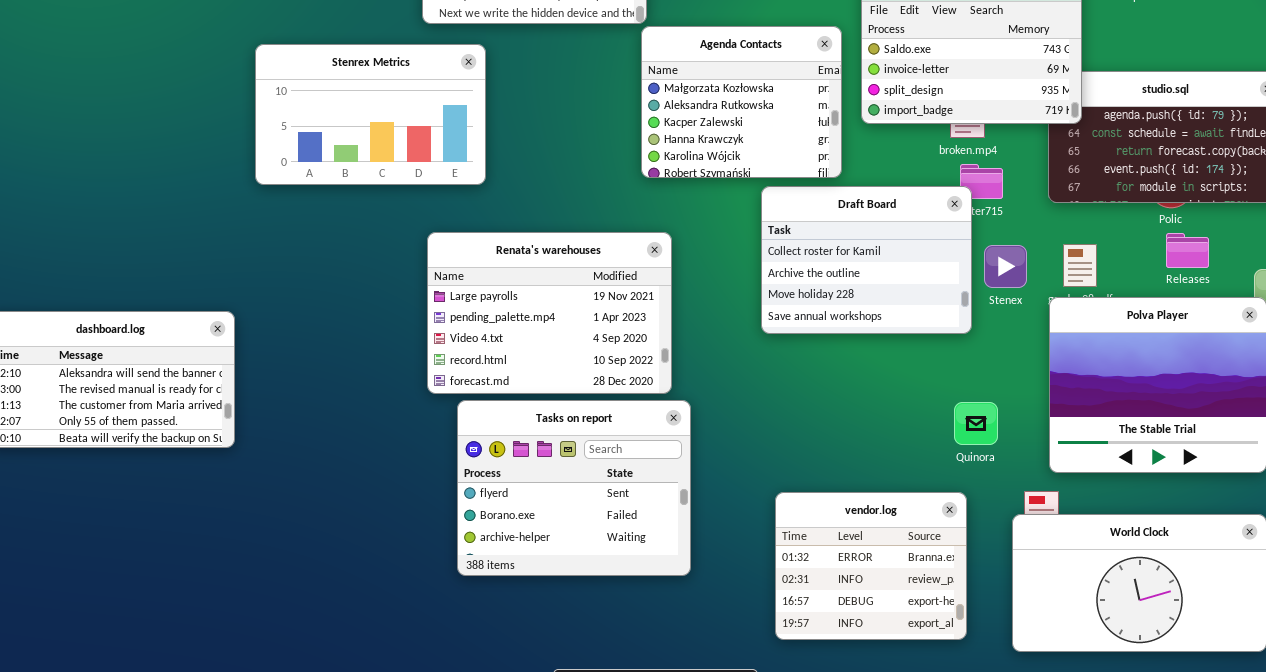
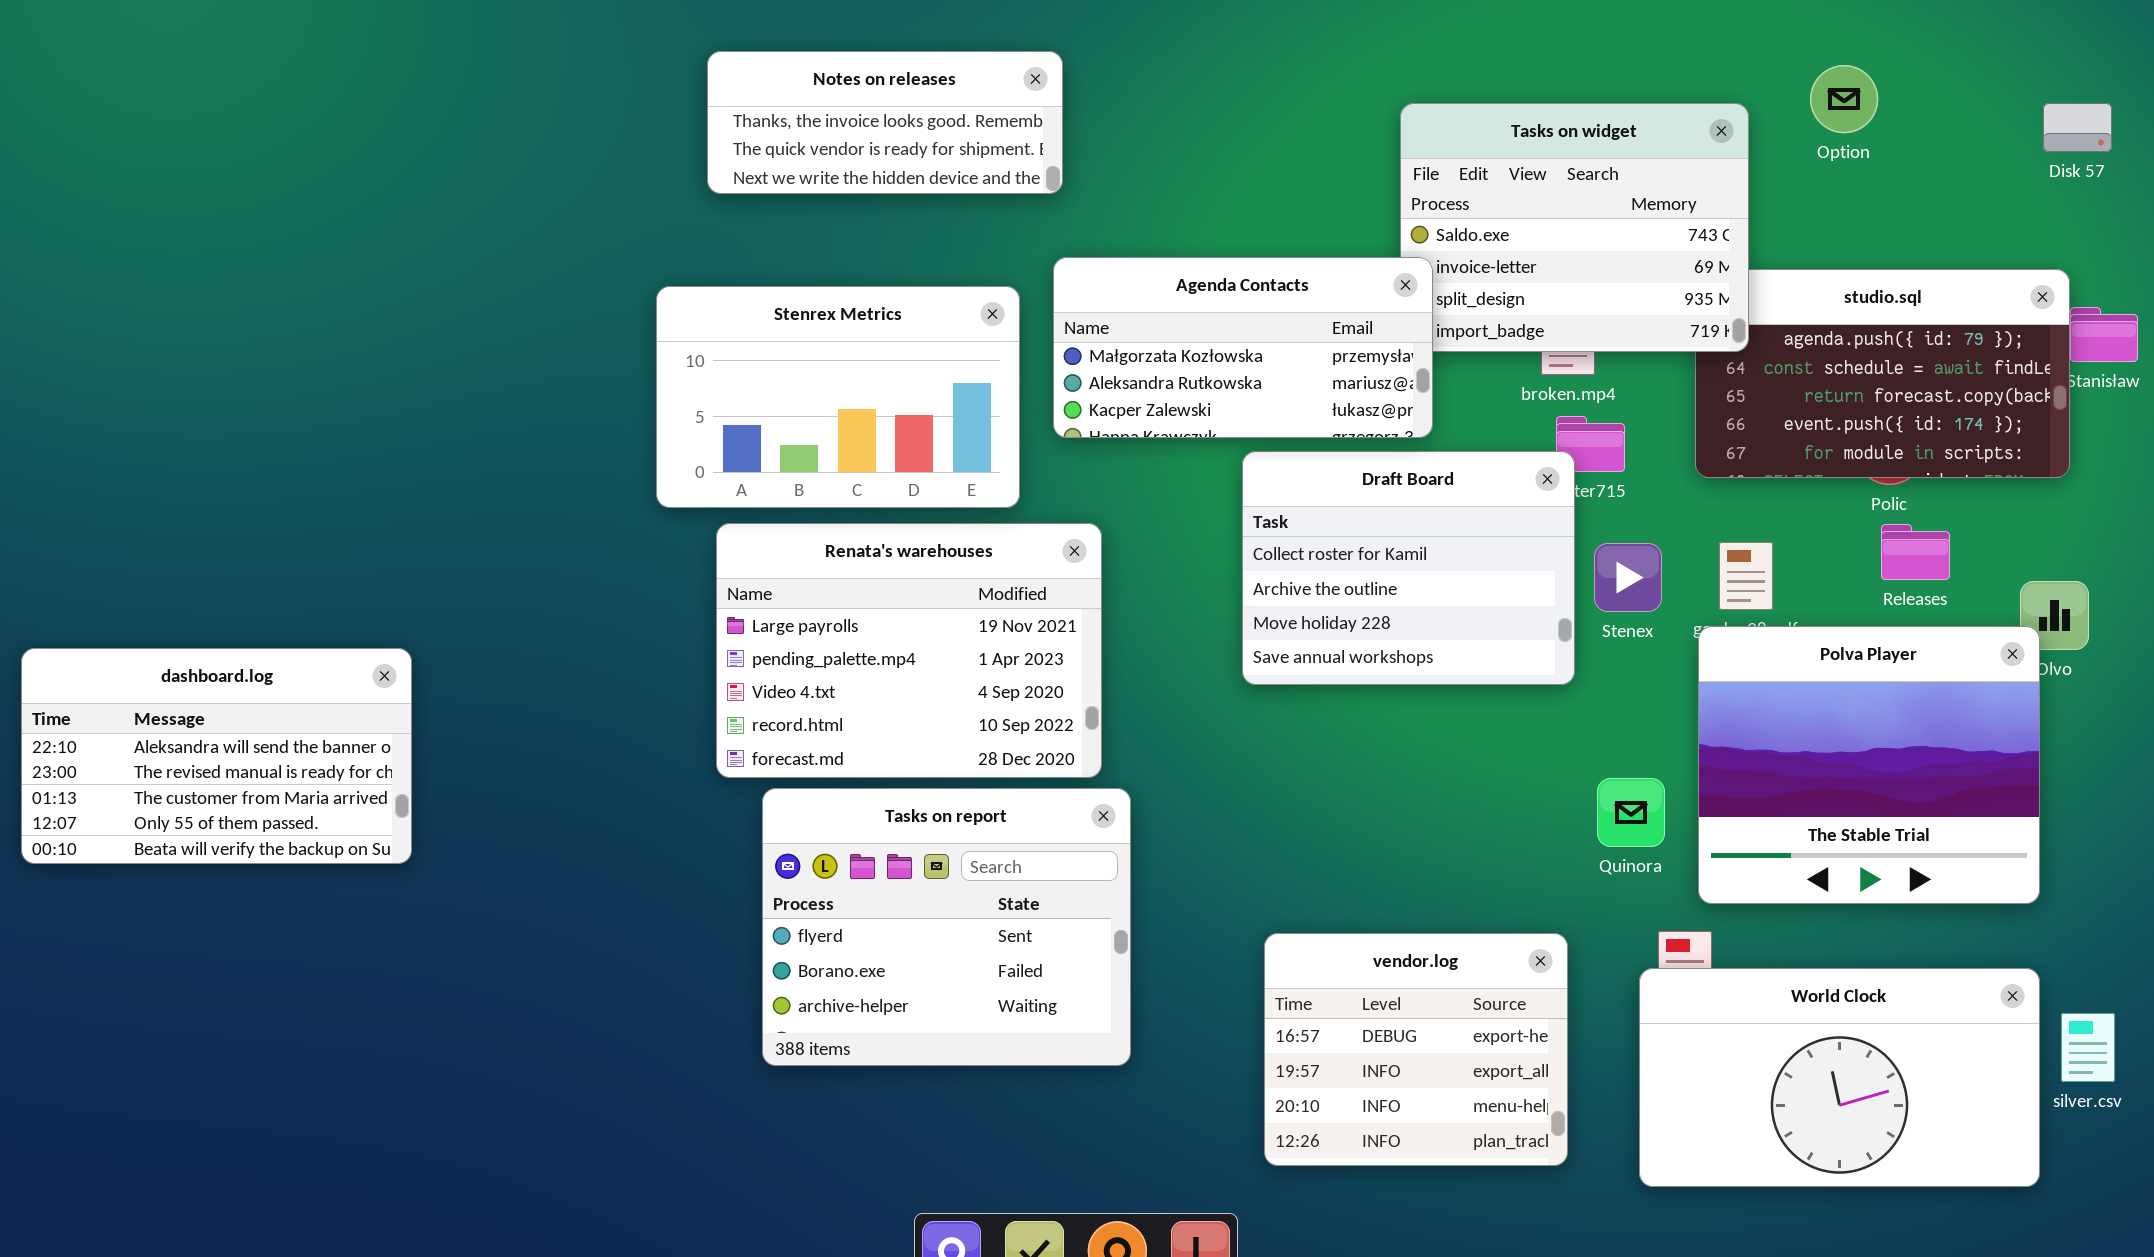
Agenda Contacts: [641,26,842,178] -> [1053,257,1433,438], resized
Stenrex Metrics: [255,44,486,185] -> [656,286,1020,508], moved
Quinora: [954,402,998,445] -> [1597,778,1665,847], moved
vendor.log: [775,492,967,640] -> [1264,933,1568,1166], scrolled down 2 rows

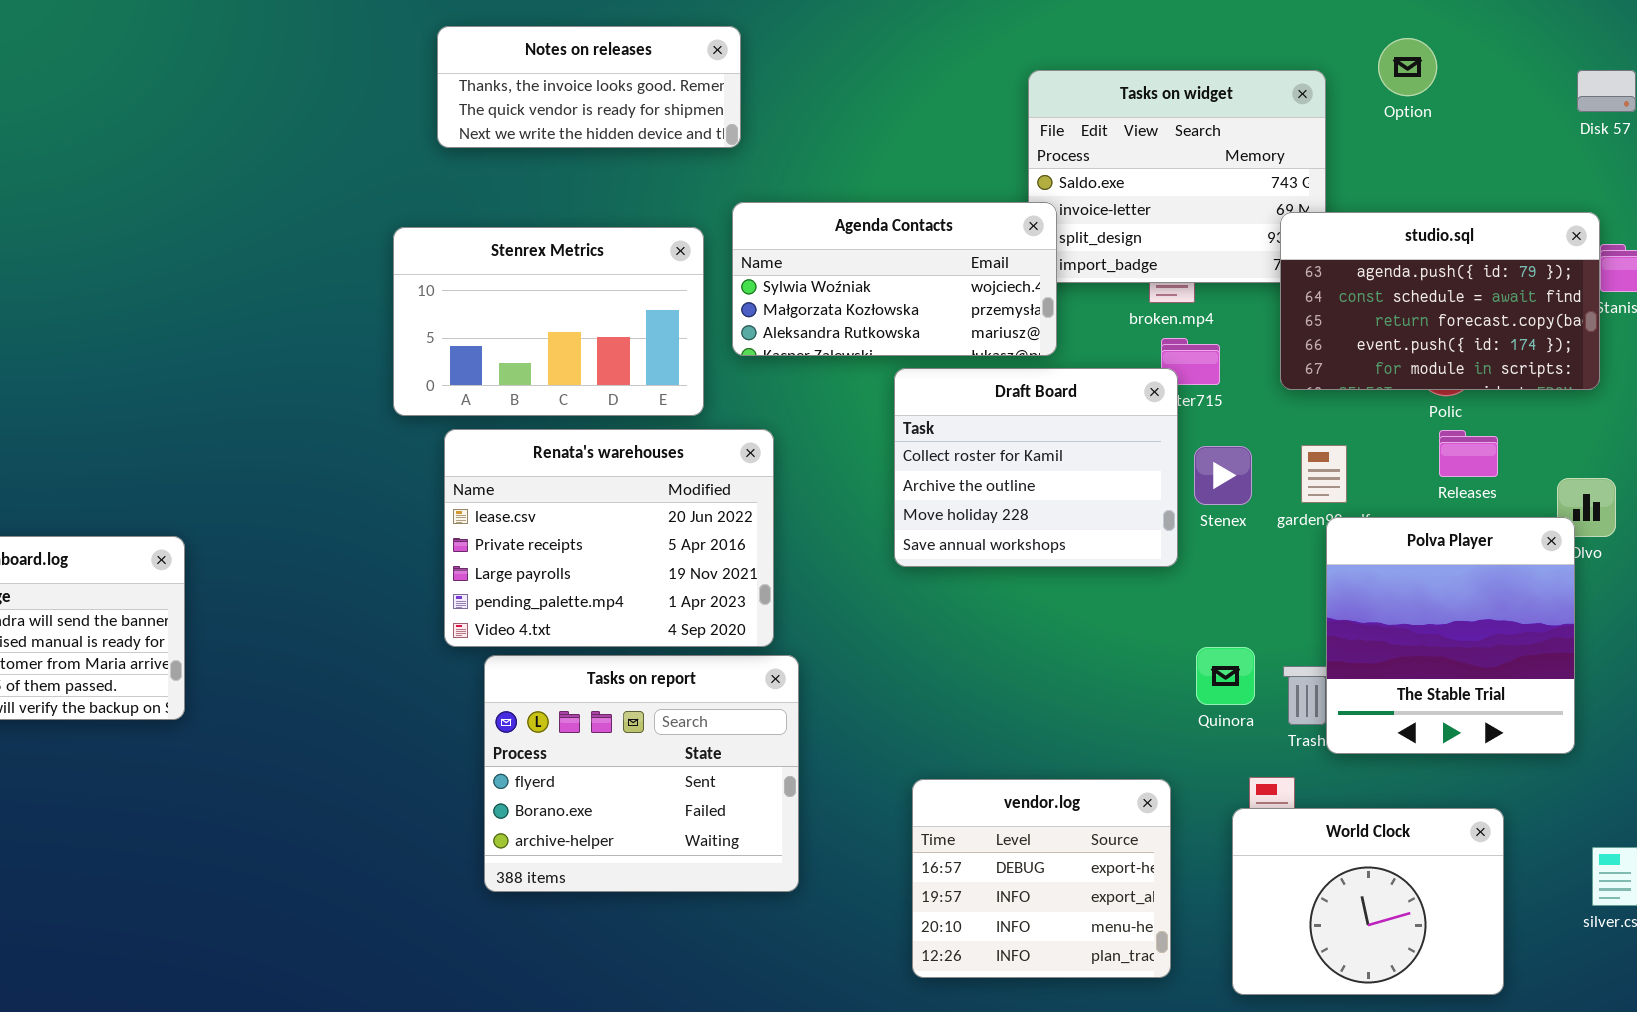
Agenda Contacts: [1053,257,1433,438] -> [732,202,1057,356], scrolled up 1 row
studio.sql: [1695,269,2070,478] -> [1280,212,1600,390], raised
Renata's warehouses: [716,523,1102,778] -> [444,429,774,647], scrolled up 2 rows
Polva Player: [1698,626,2040,904] -> [1326,517,1575,754], resized
World Clock: [1639,968,2040,1187] -> [1232,808,1504,995], resized

